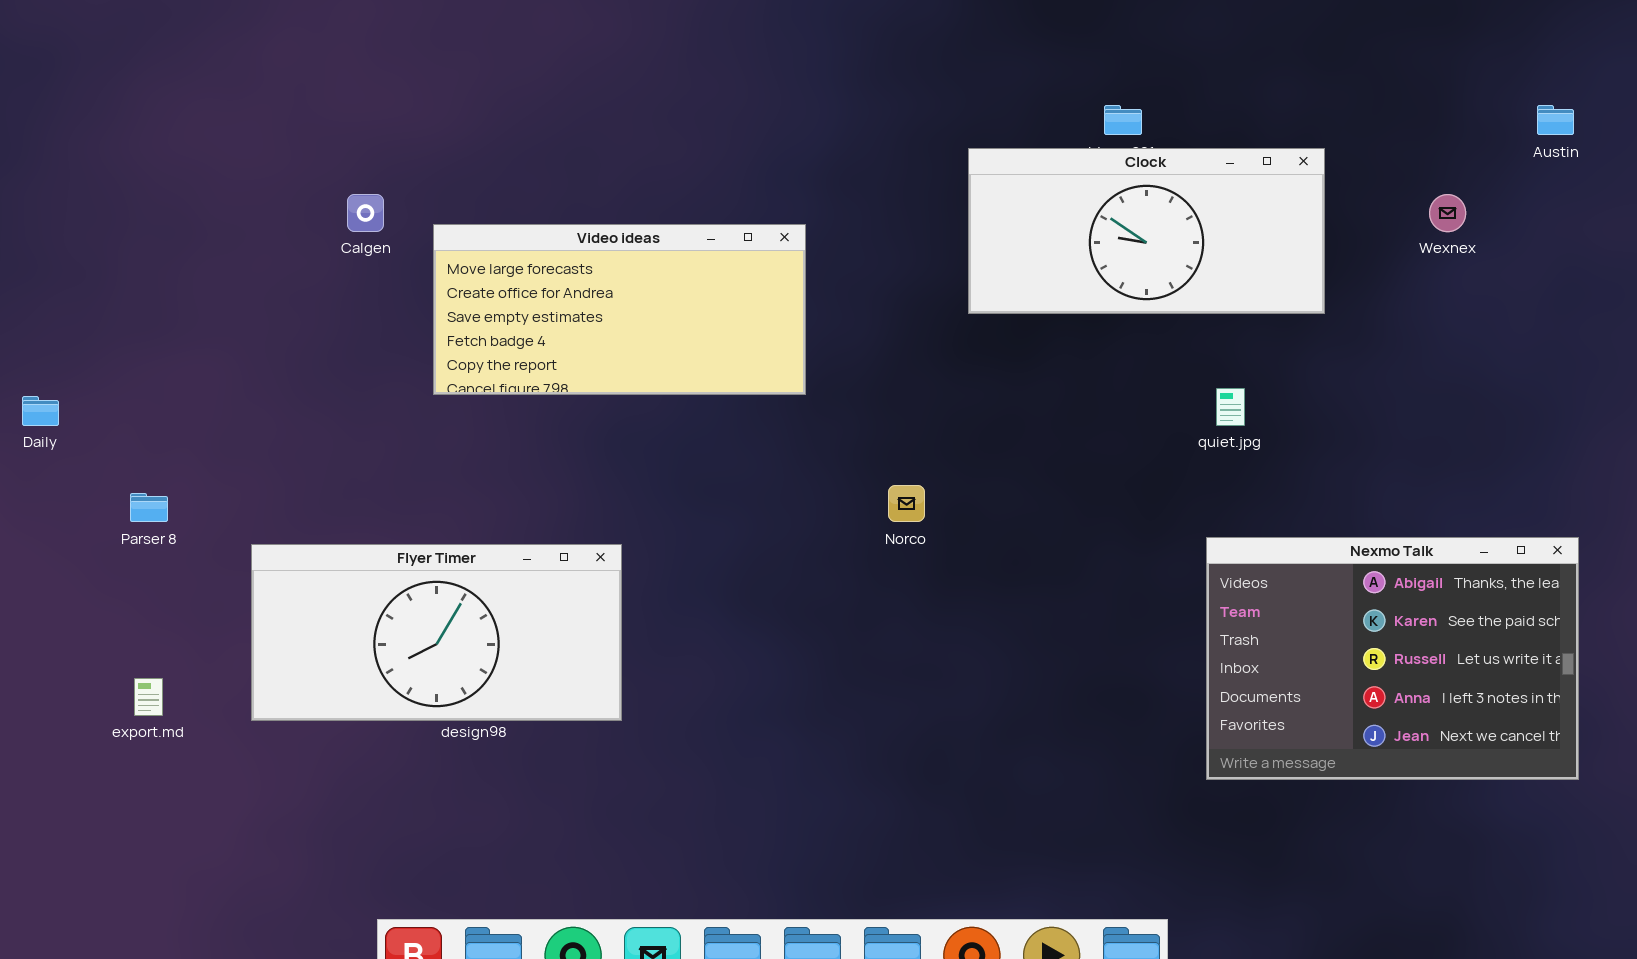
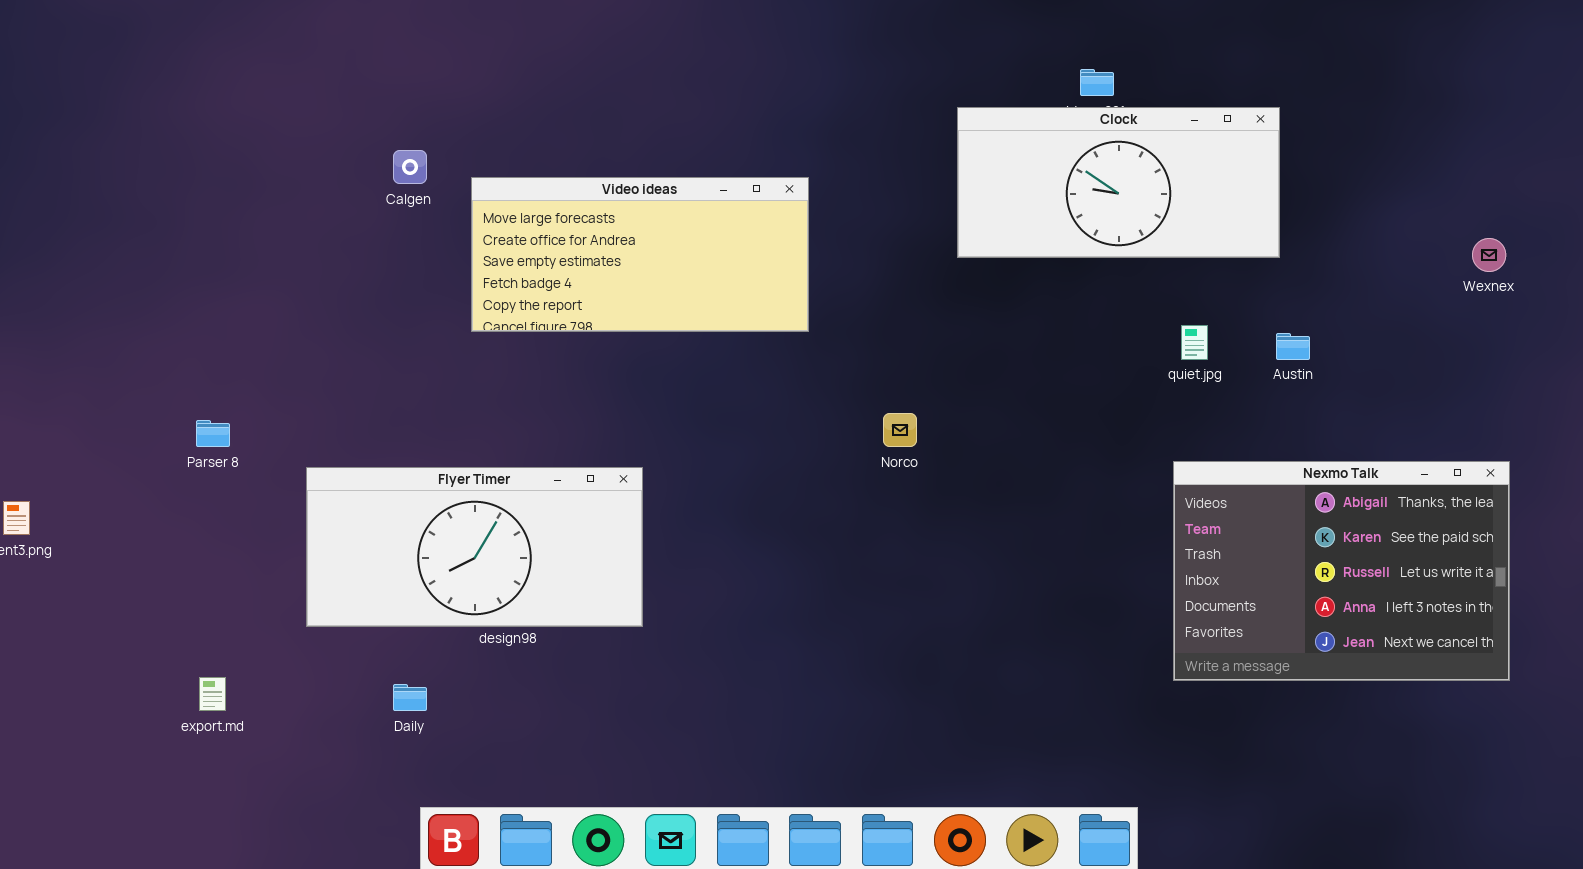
Austin: [1537,105,1574,135] -> [1276,333,1310,360], moved
Wexnex: [1429,194,1466,232] -> [1472,238,1506,272], moved
Daily: [22,396,59,426] -> [393,684,427,711], moved
export.md: [134,678,163,716] -> [199,677,226,711], moved

